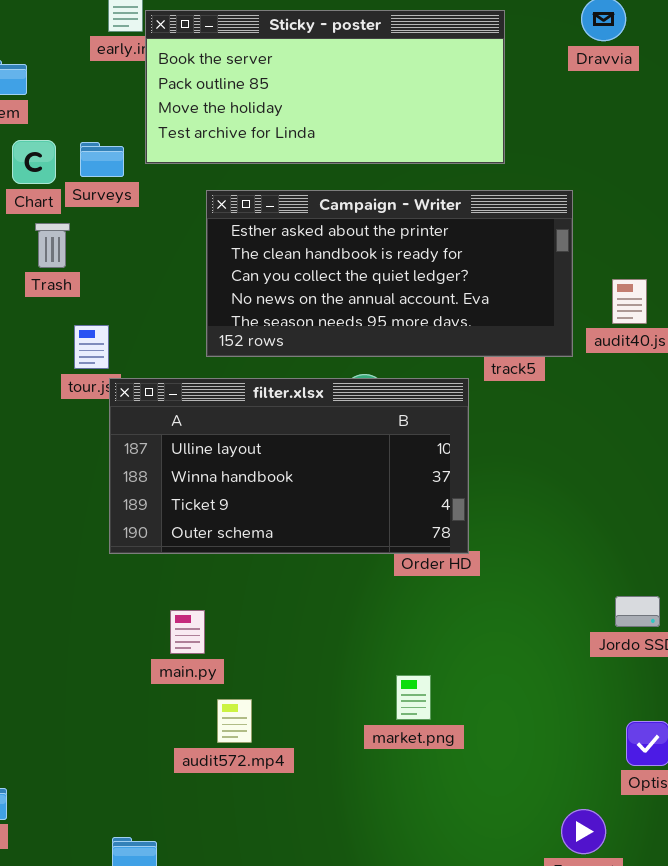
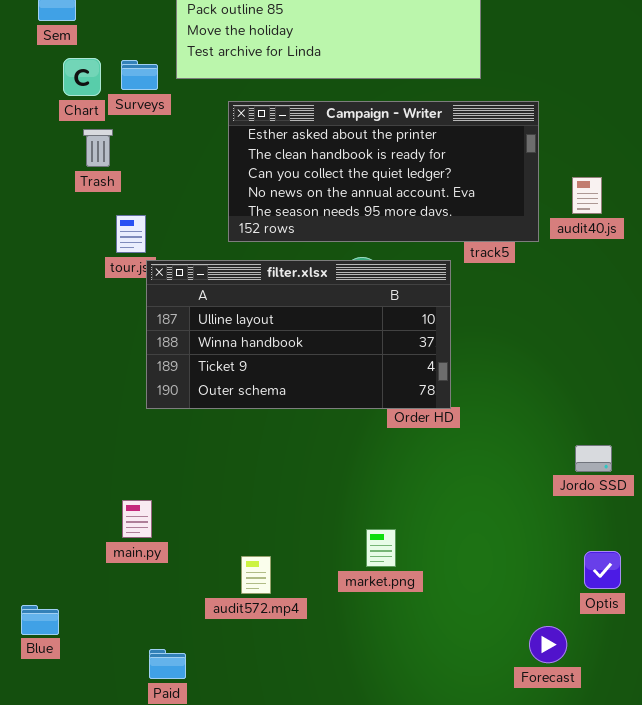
main.py: [170,610,205,654] -> [122,500,152,538], moved
market.png: [396,675,431,720] -> [366,529,396,567], moved
audit572.mp4: [217,699,252,743] -> [241,556,271,594], moved

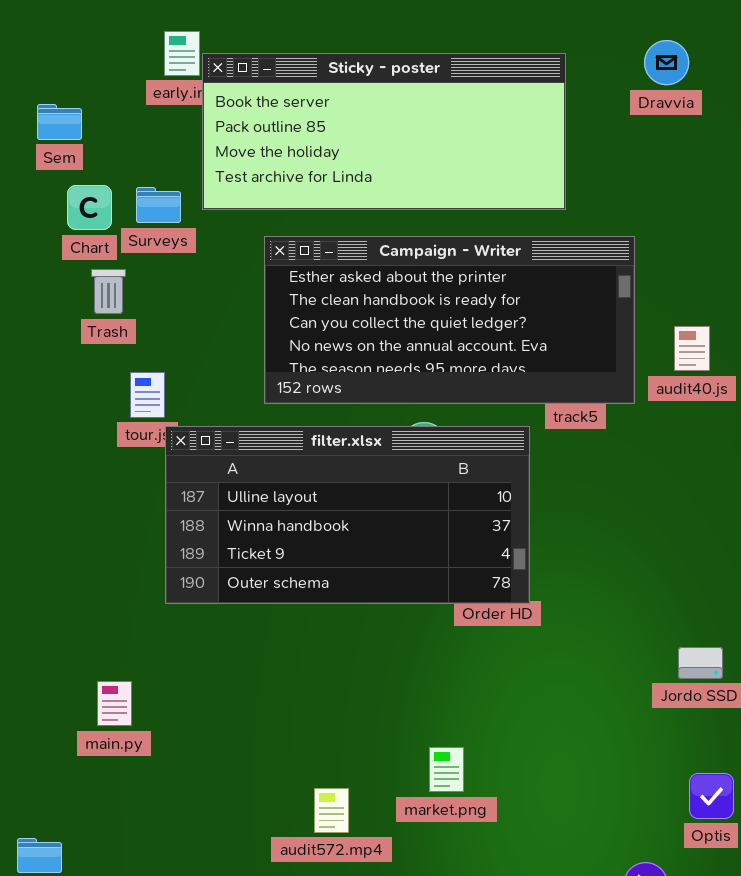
main.py: [122,500,152,538] -> [97,681,132,726], moved
audit572.mp4: [241,556,271,594] -> [314,788,349,833], moved

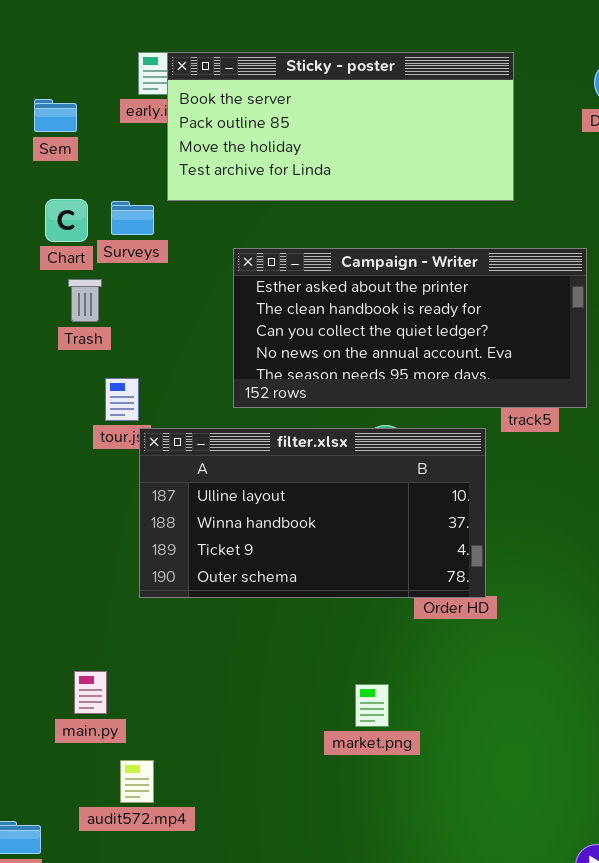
Sticky - poster: [202,53,566,210] -> [167,52,514,201], moved
Sem: [37,104,82,140] -> [34,99,77,132], moved
market.png: [429,747,464,792] -> [355,684,389,727], moved
audit572.mp4: [314,788,349,833] -> [120,760,154,803], moved

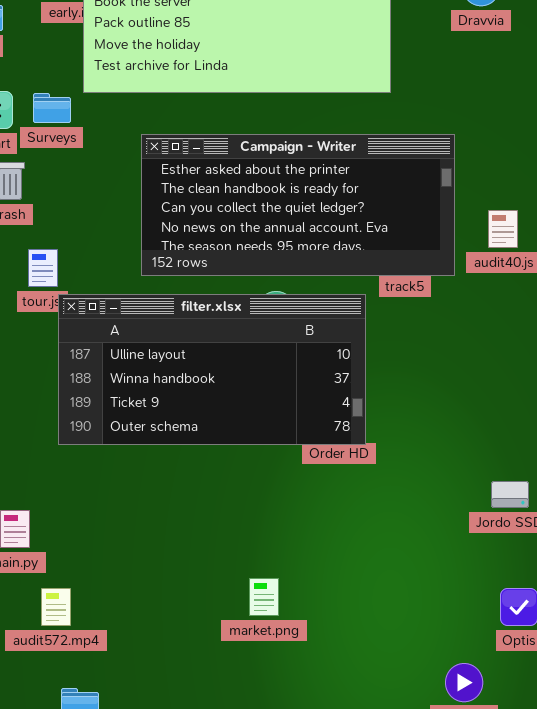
market.png: [355,684,389,727] -> [249,578,279,616], moved

